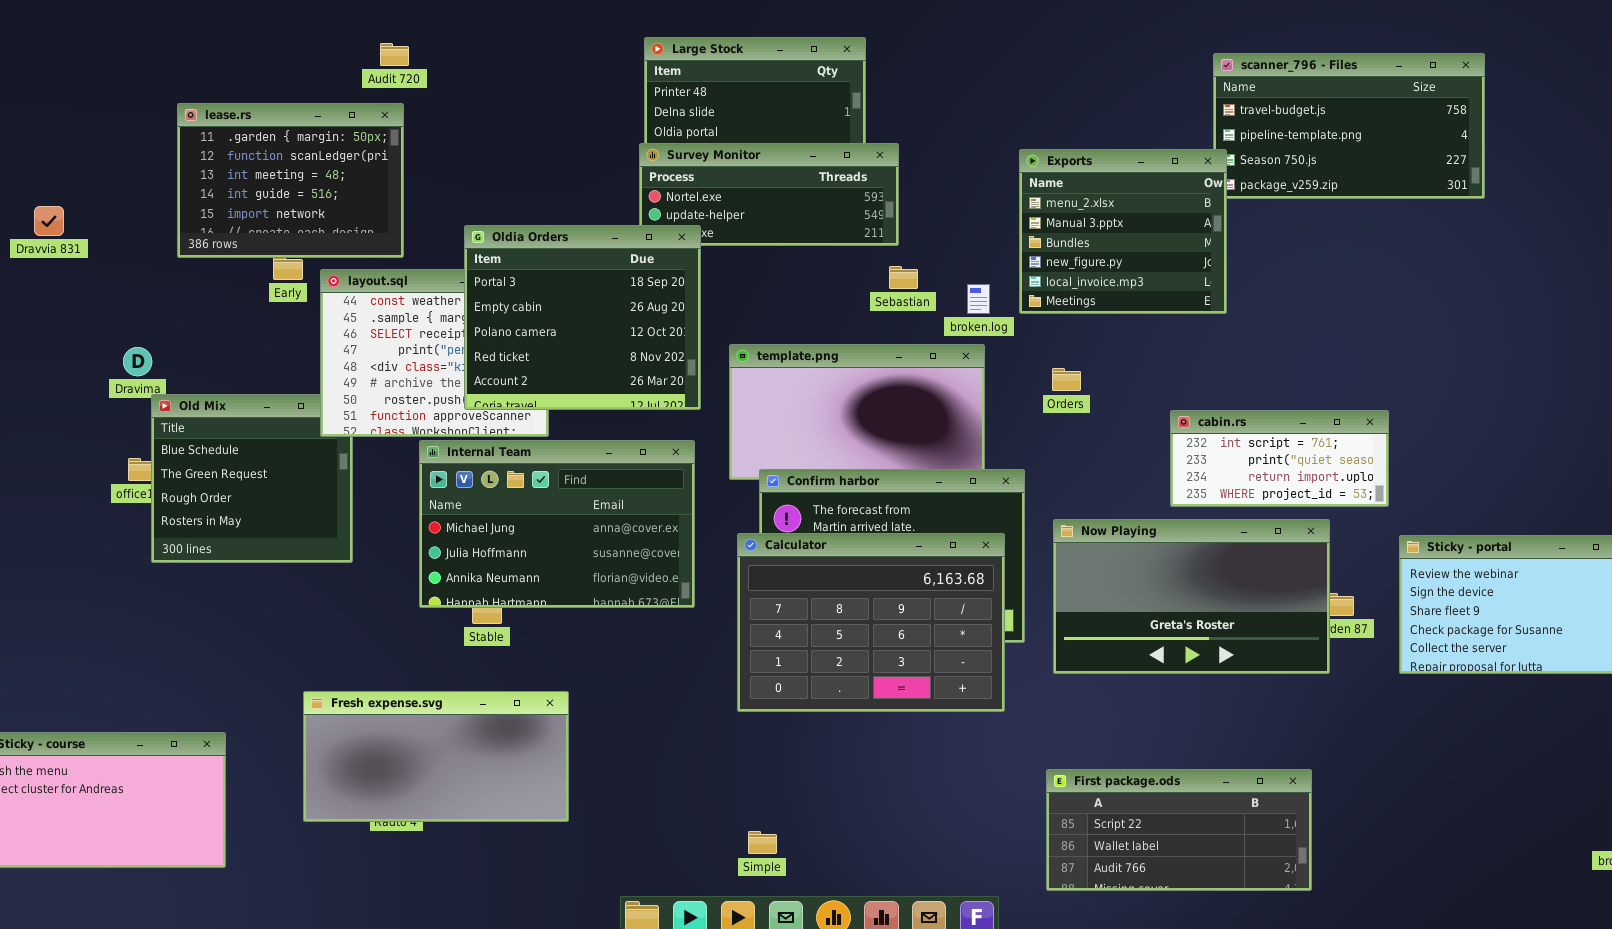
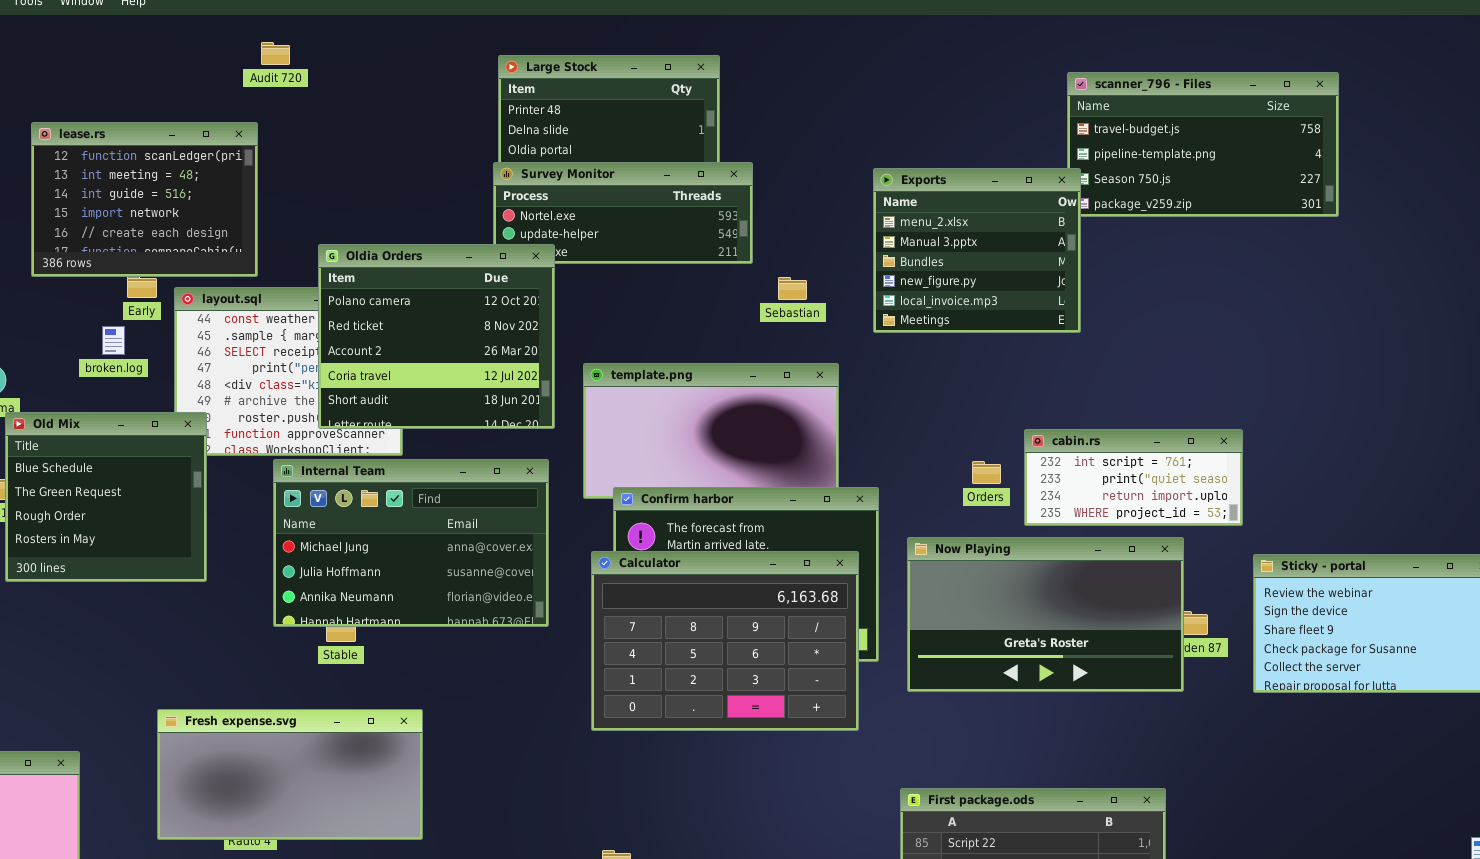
Audit 720: [380,43,409,66] -> [261,42,290,65], moved
lease.rs: [177,103,404,258] -> [31,122,258,277], scrolled down 1 row
Oldia Orders: [464,225,701,410] -> [318,244,555,429], scrolled down 2 rows
Sebastian: [889,266,918,289] -> [778,277,807,300], moved
broken.log: [967,284,990,314] -> [102,326,125,355], moved
Orders: [1052,368,1081,391] -> [972,461,1001,484], moved
Old Mix: [151,394,353,563] -> [5,412,207,582], raised

